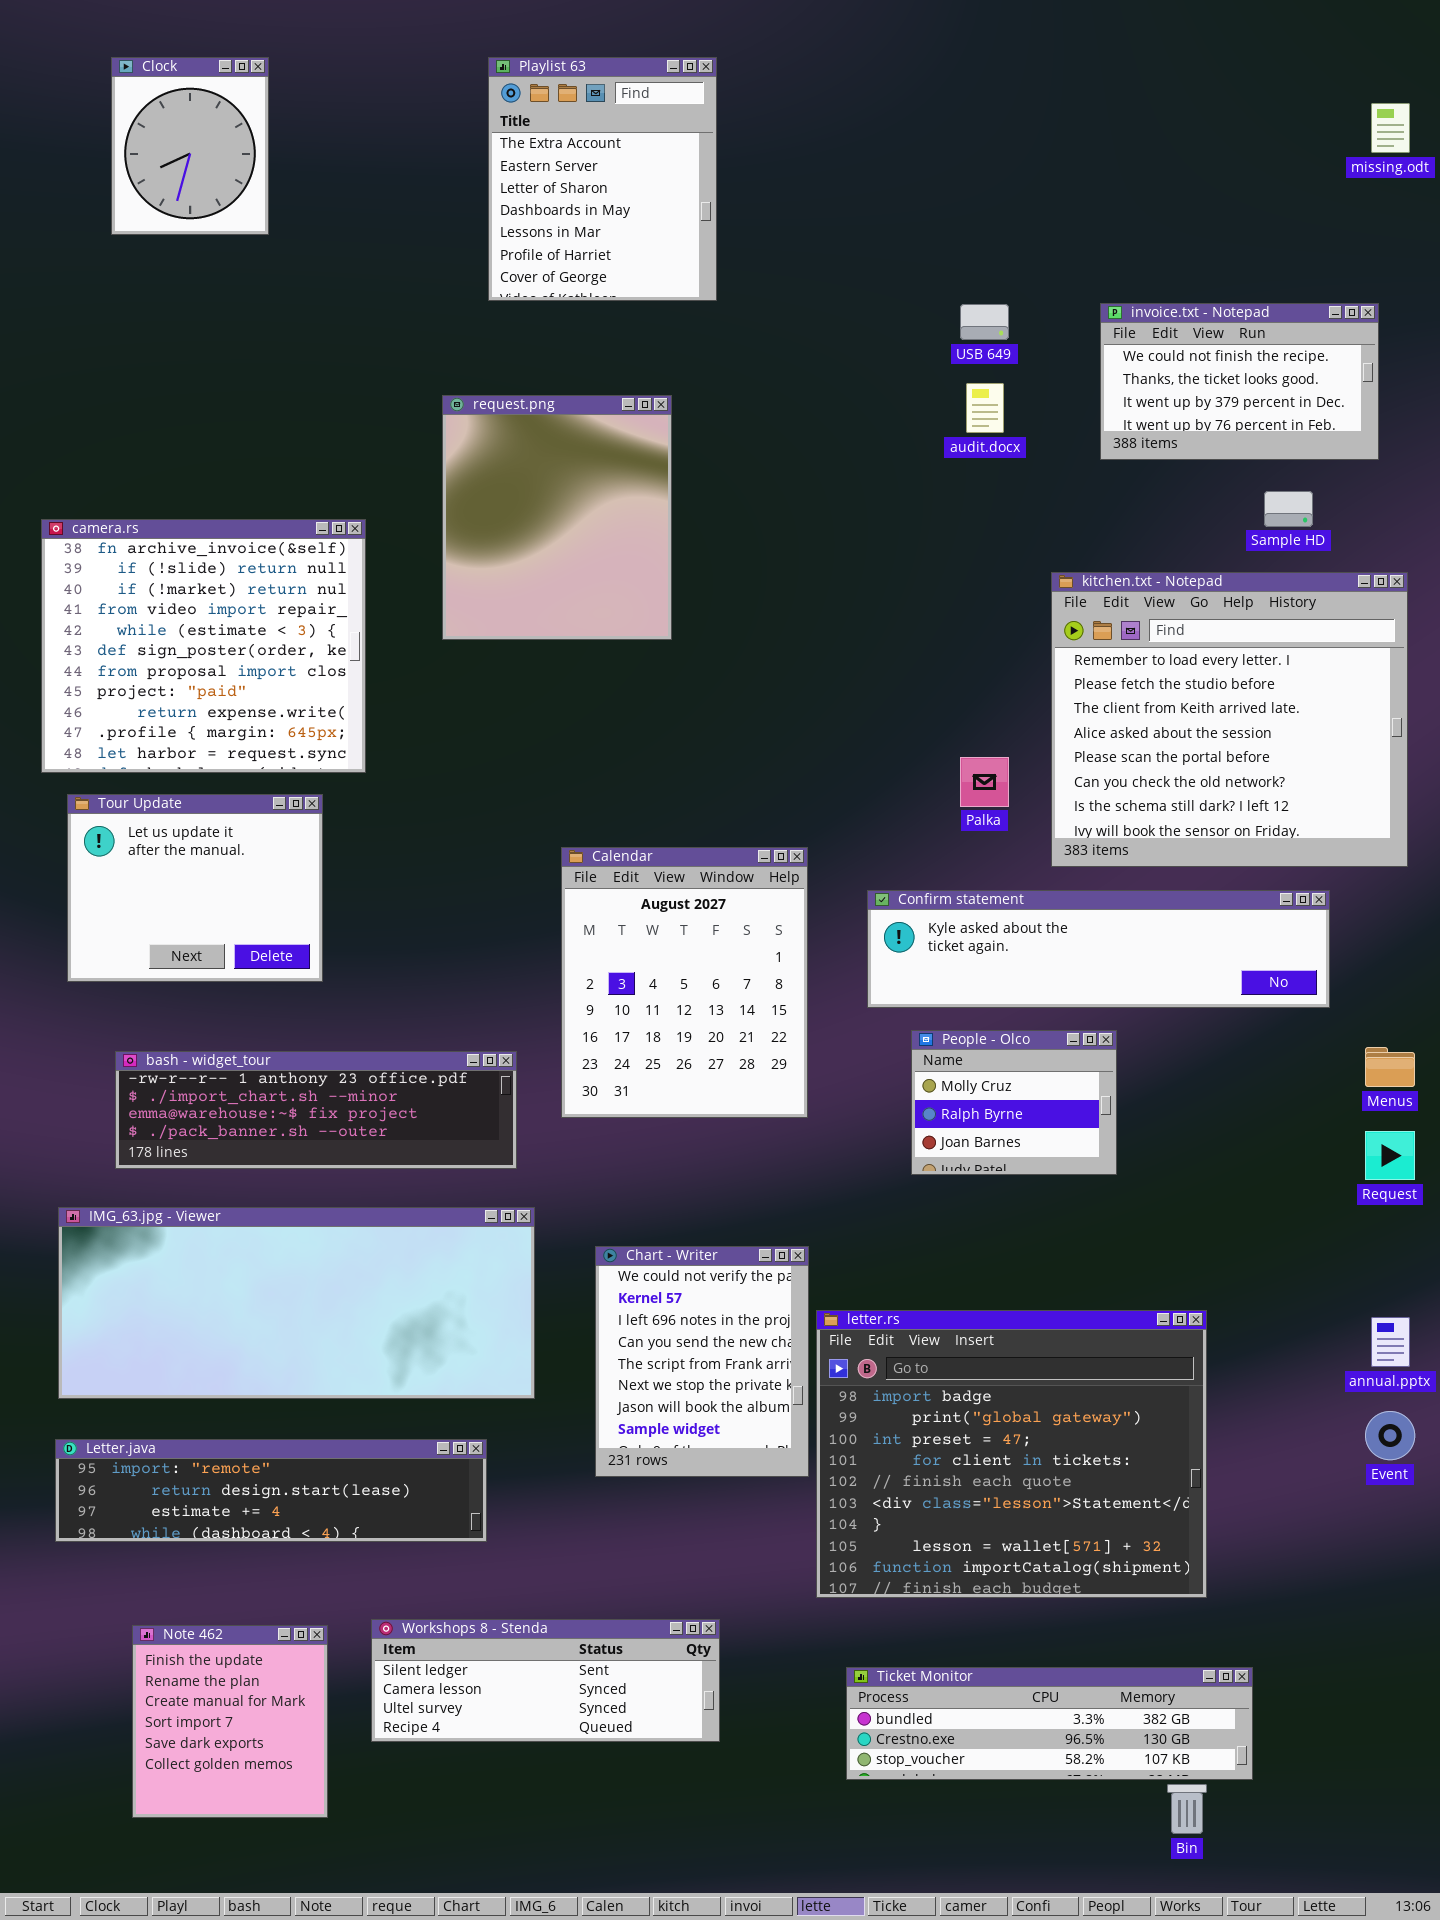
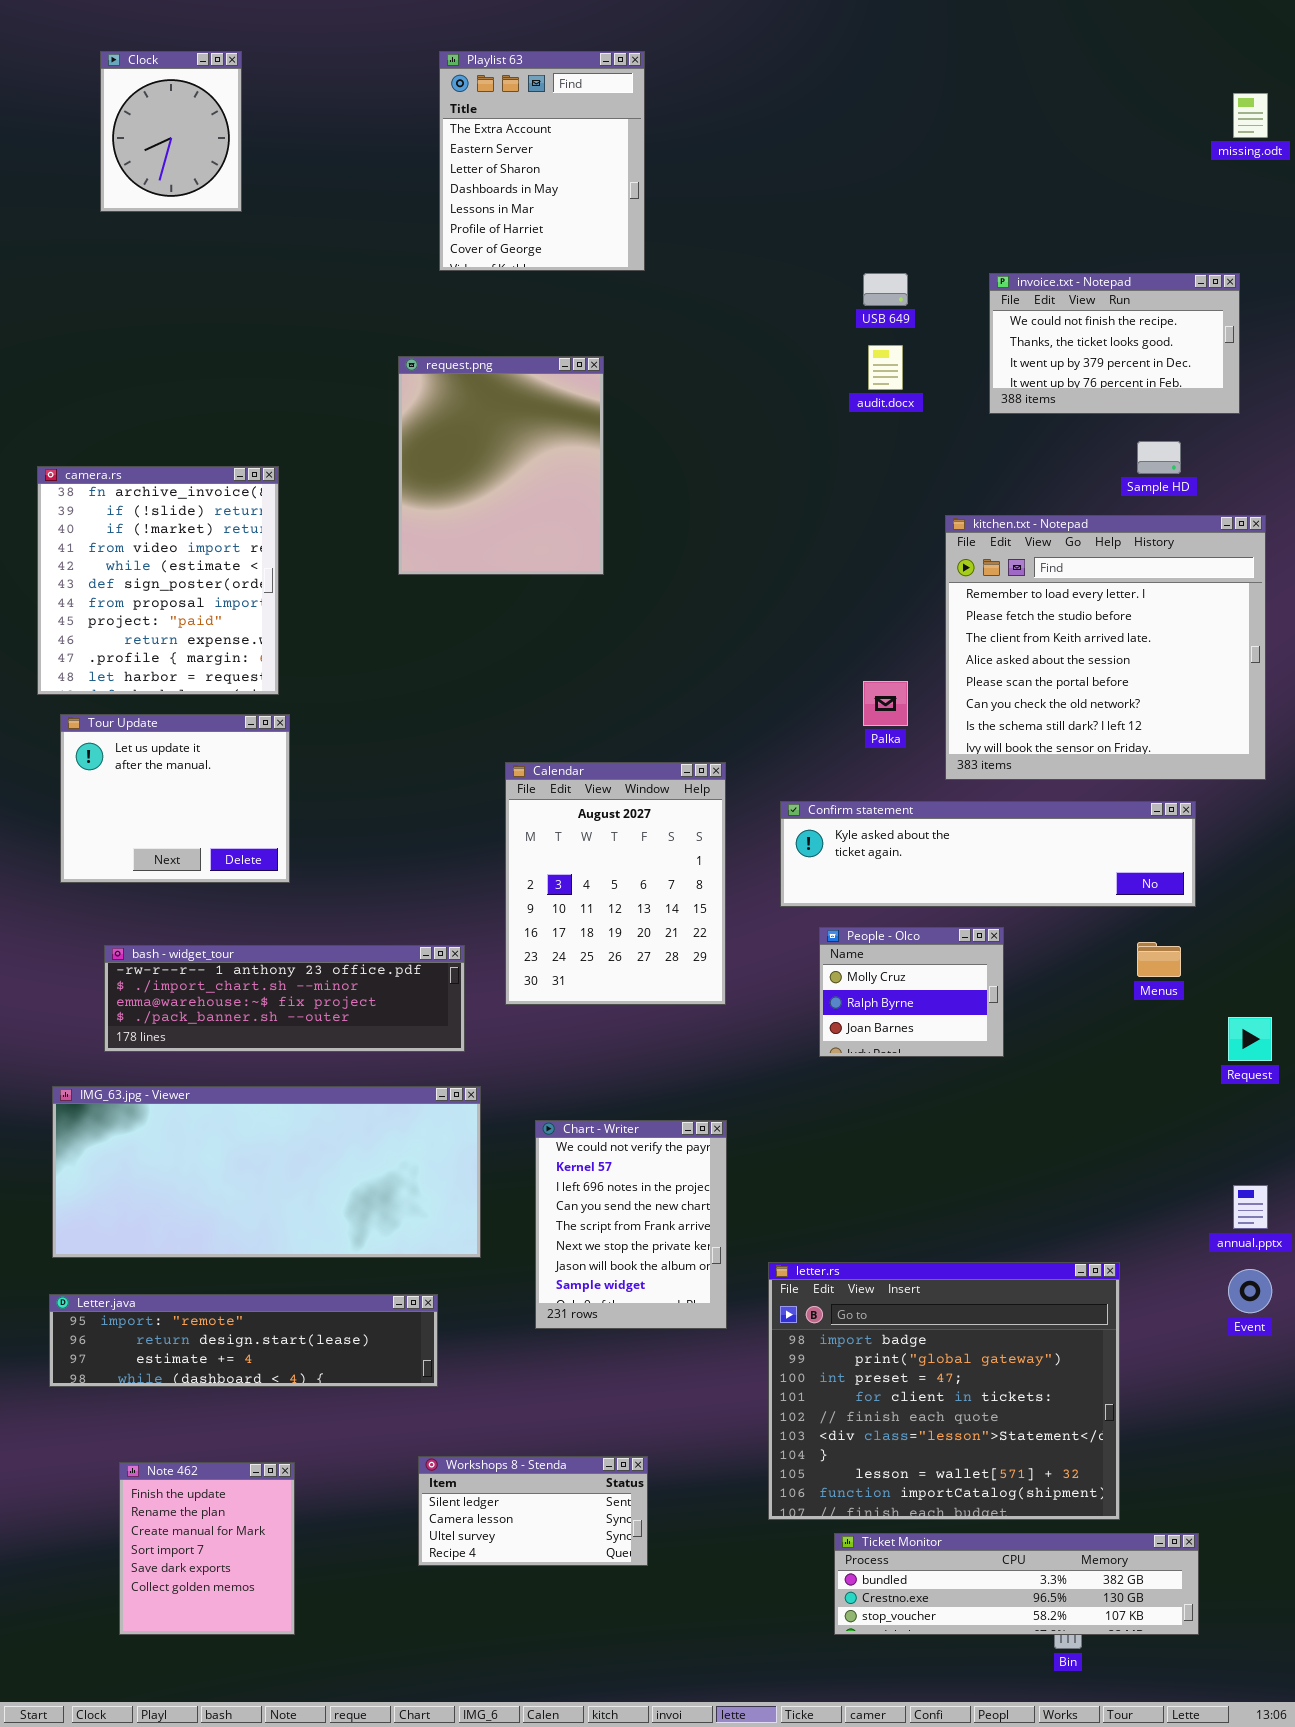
camera.rs: [41,519,366,773] -> [37,466,279,695], resized
Menus: [1365,1047,1415,1087] -> [1137,942,1181,977], moved
letter.rs: [816,1310,1207,1598] -> [768,1262,1120,1520], moved
Workshops 8 - Stenda: [371,1619,720,1742] -> [418,1456,648,1566], resized
Ticket Monitor: [846,1667,1253,1780] -> [834,1533,1199,1635], moved

